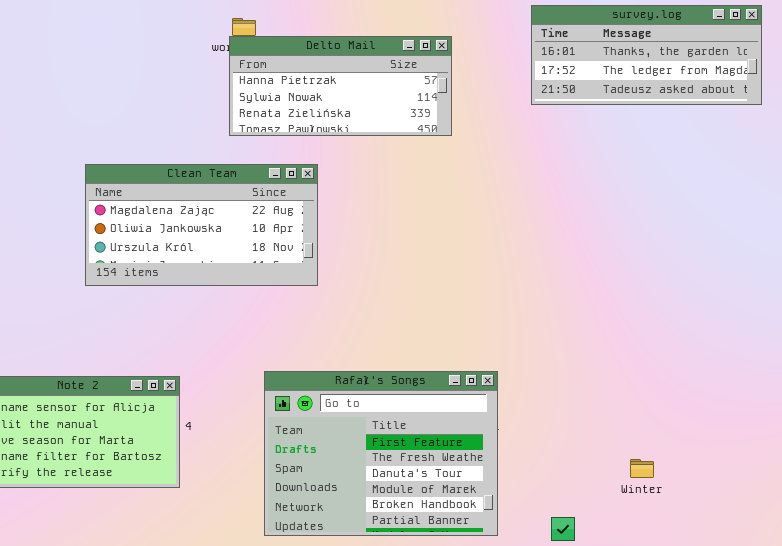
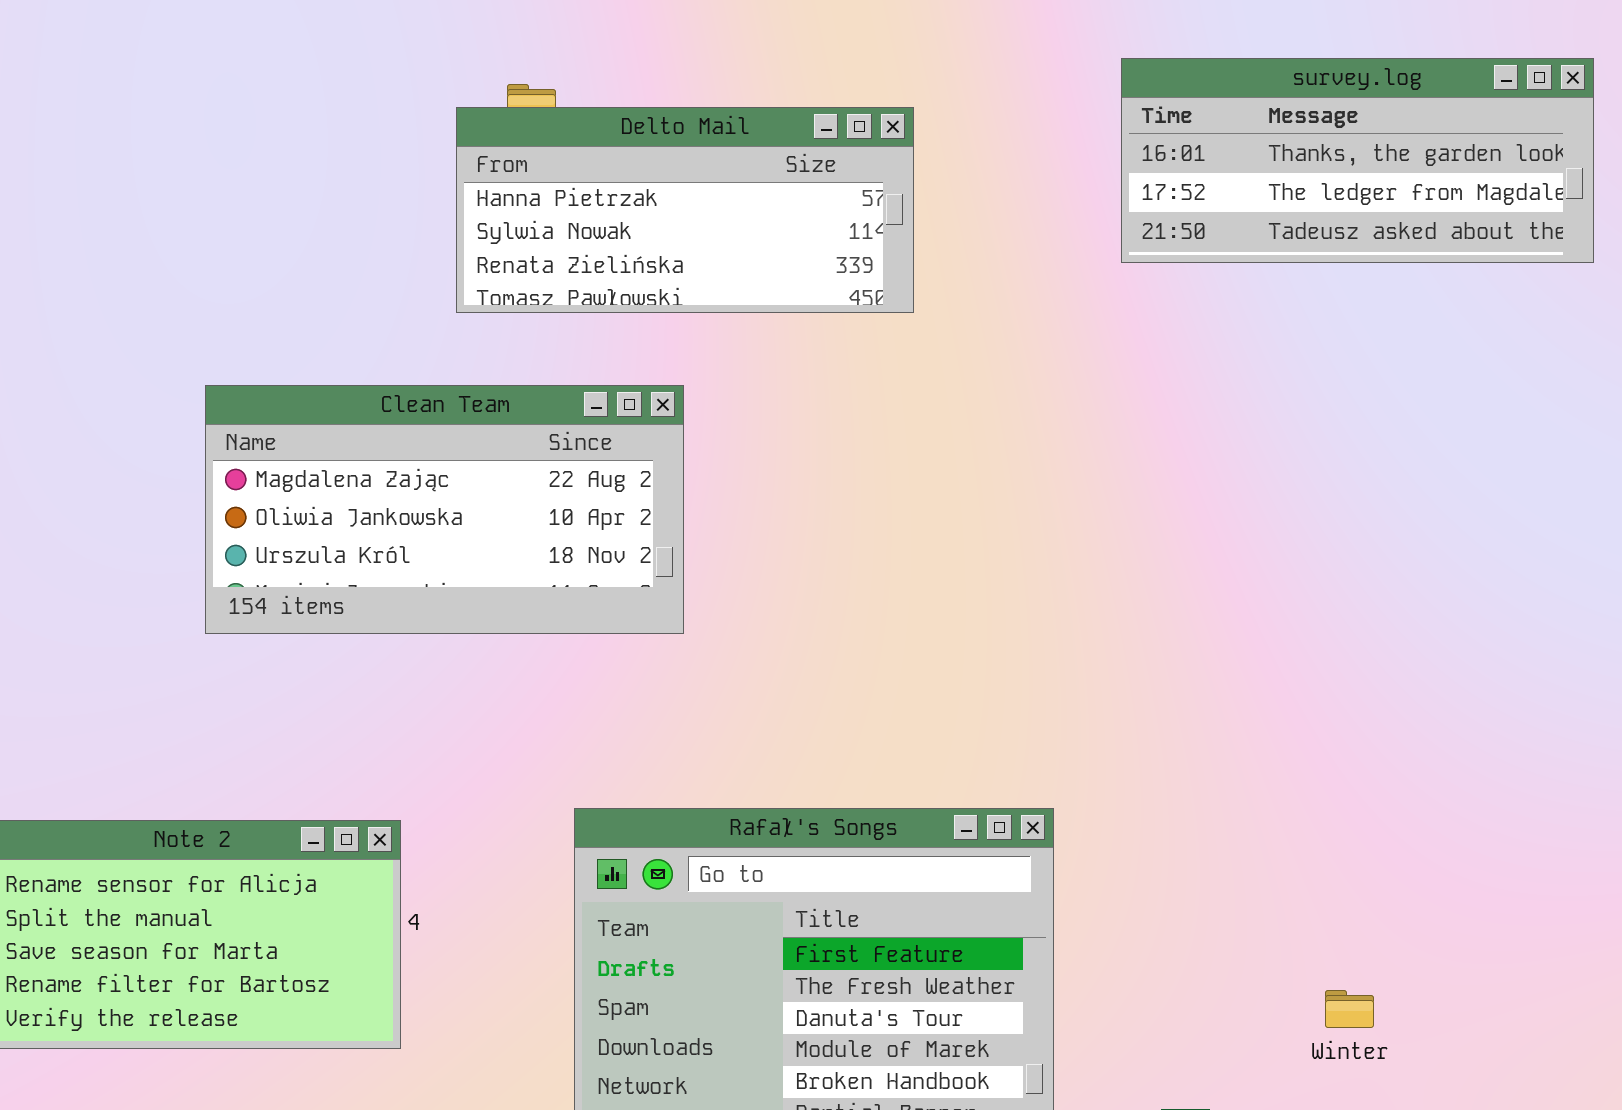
Delto Mail: [229,36,452,136] -> [456,107,914,313], moved

